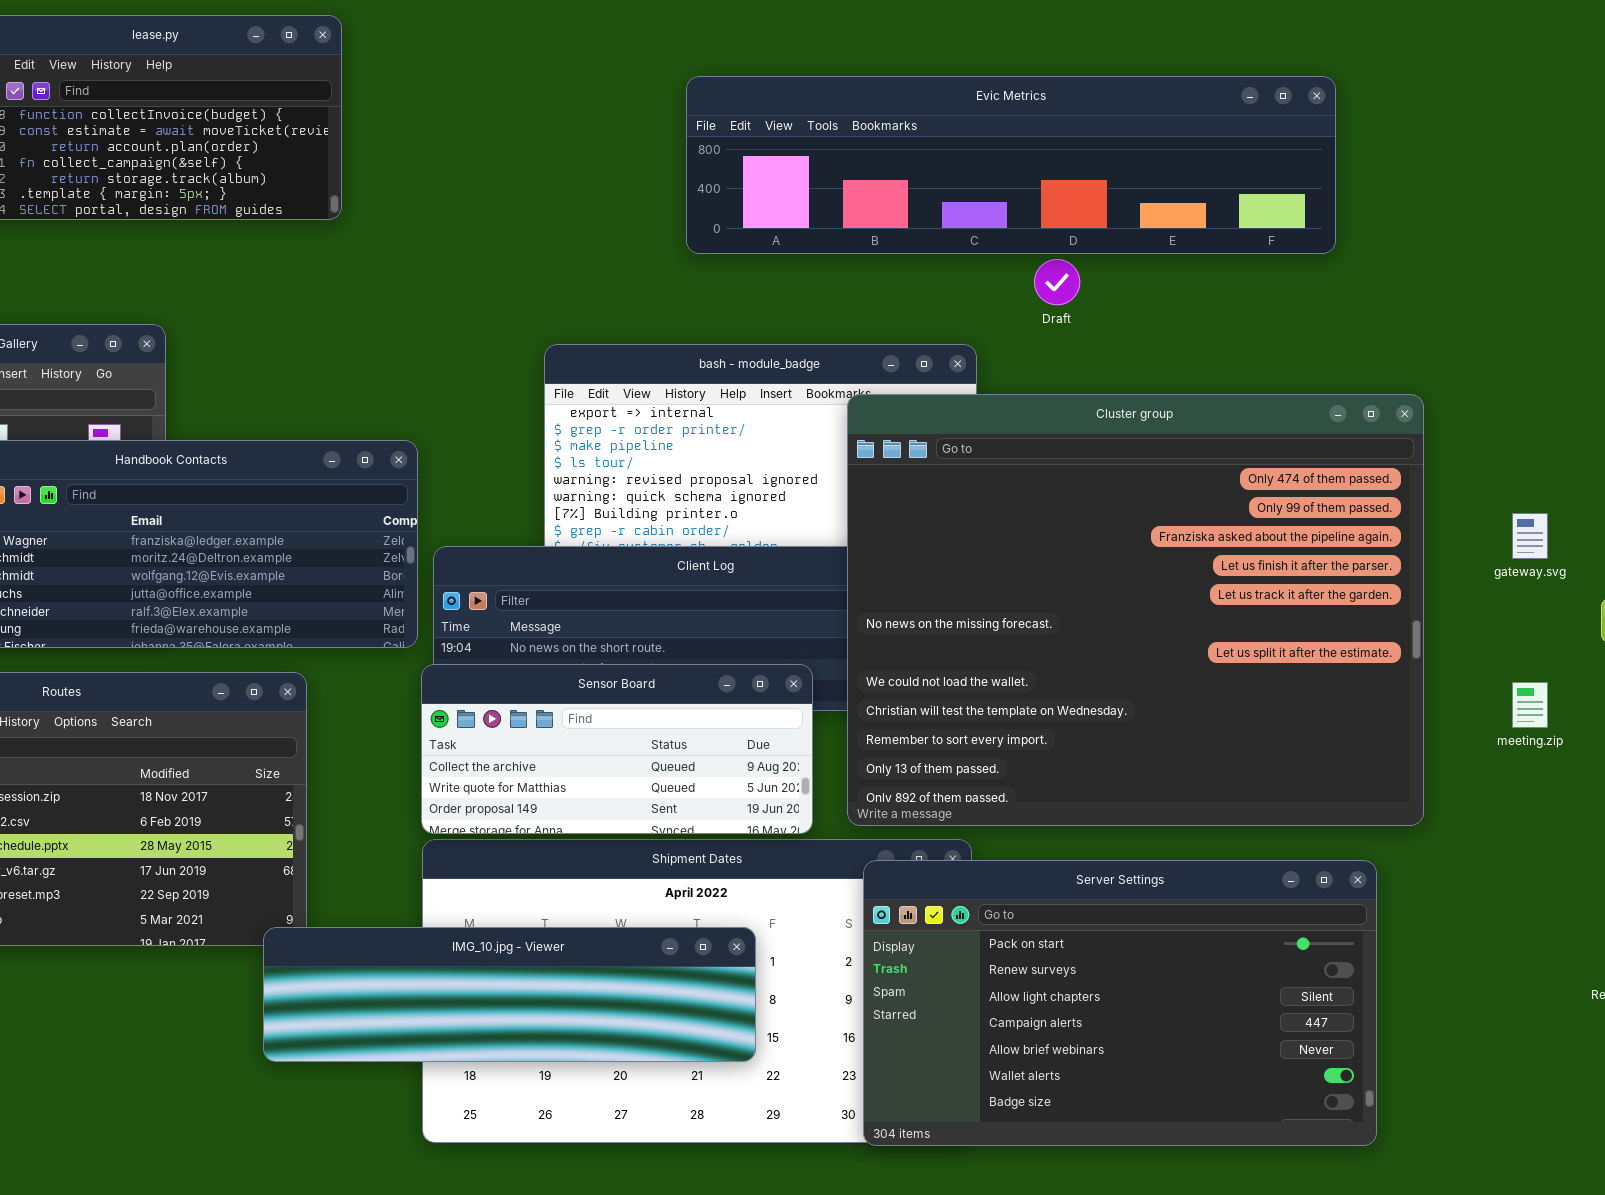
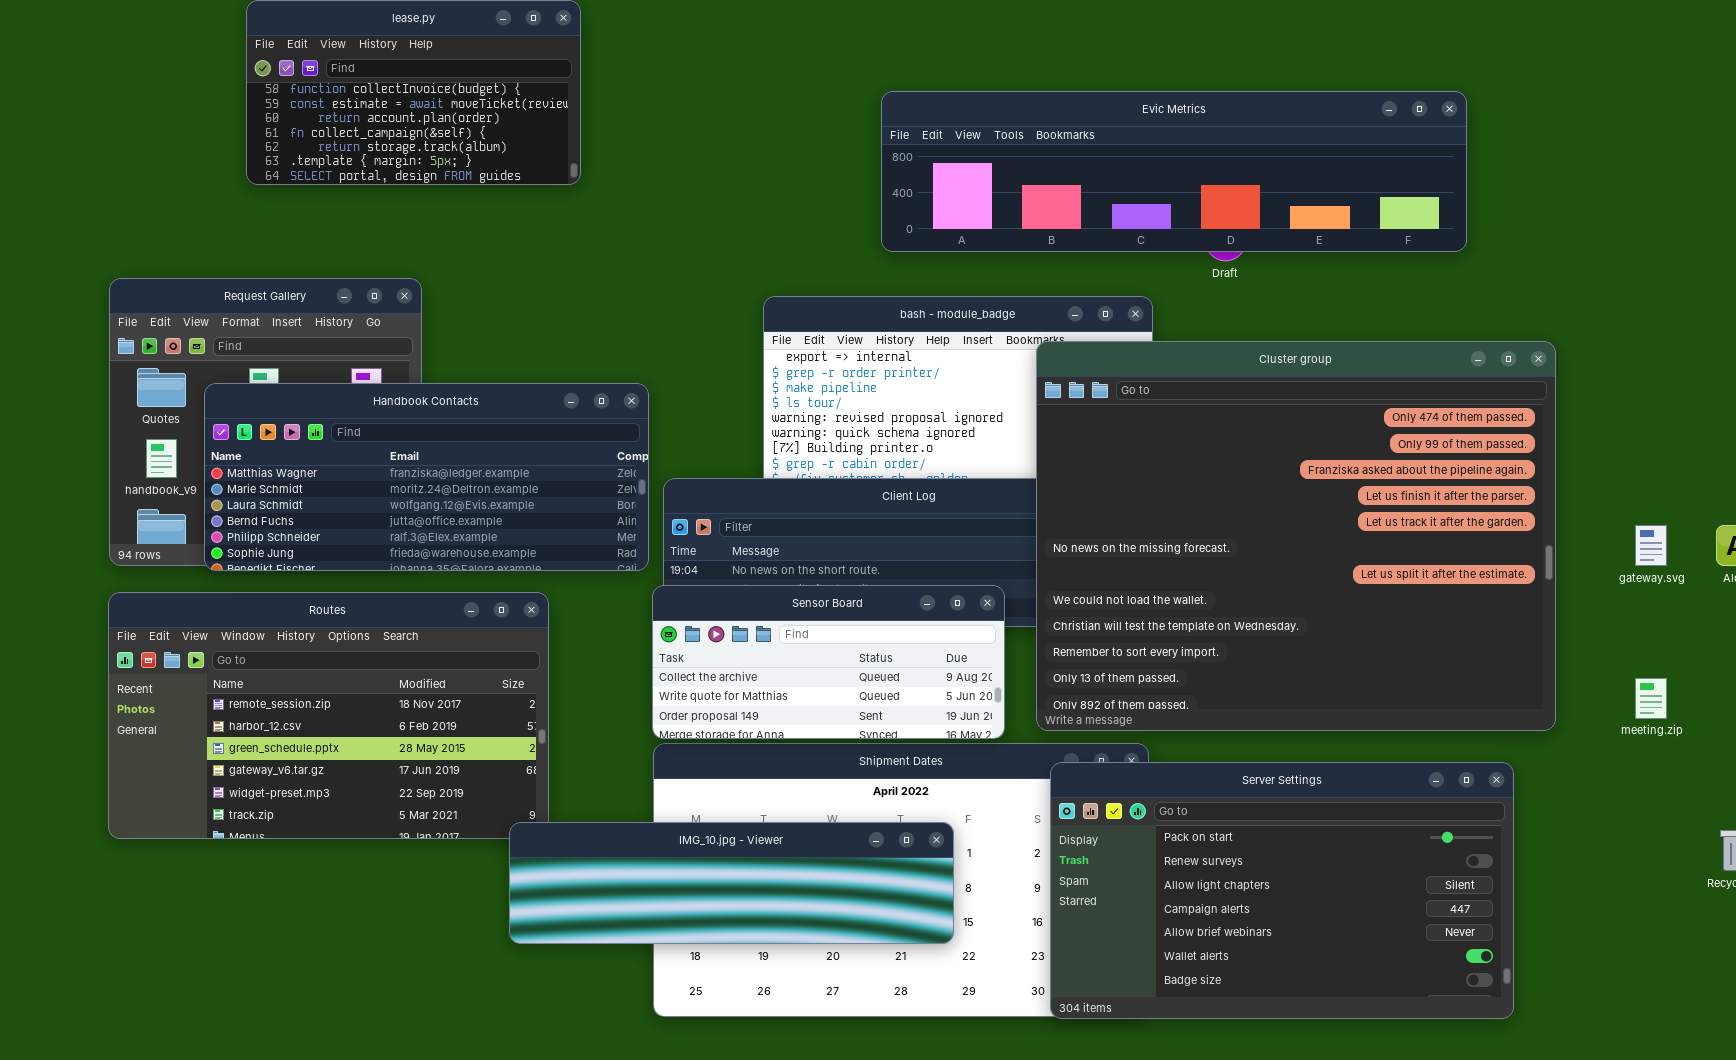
Evic Metrics: [686,76,1336,254] -> [881,91,1467,252], moved
gateway.svg: [1512,513,1548,559] -> [1635,525,1667,566], moved
meeting.zip: [1512,682,1548,728] -> [1635,678,1667,719], moved

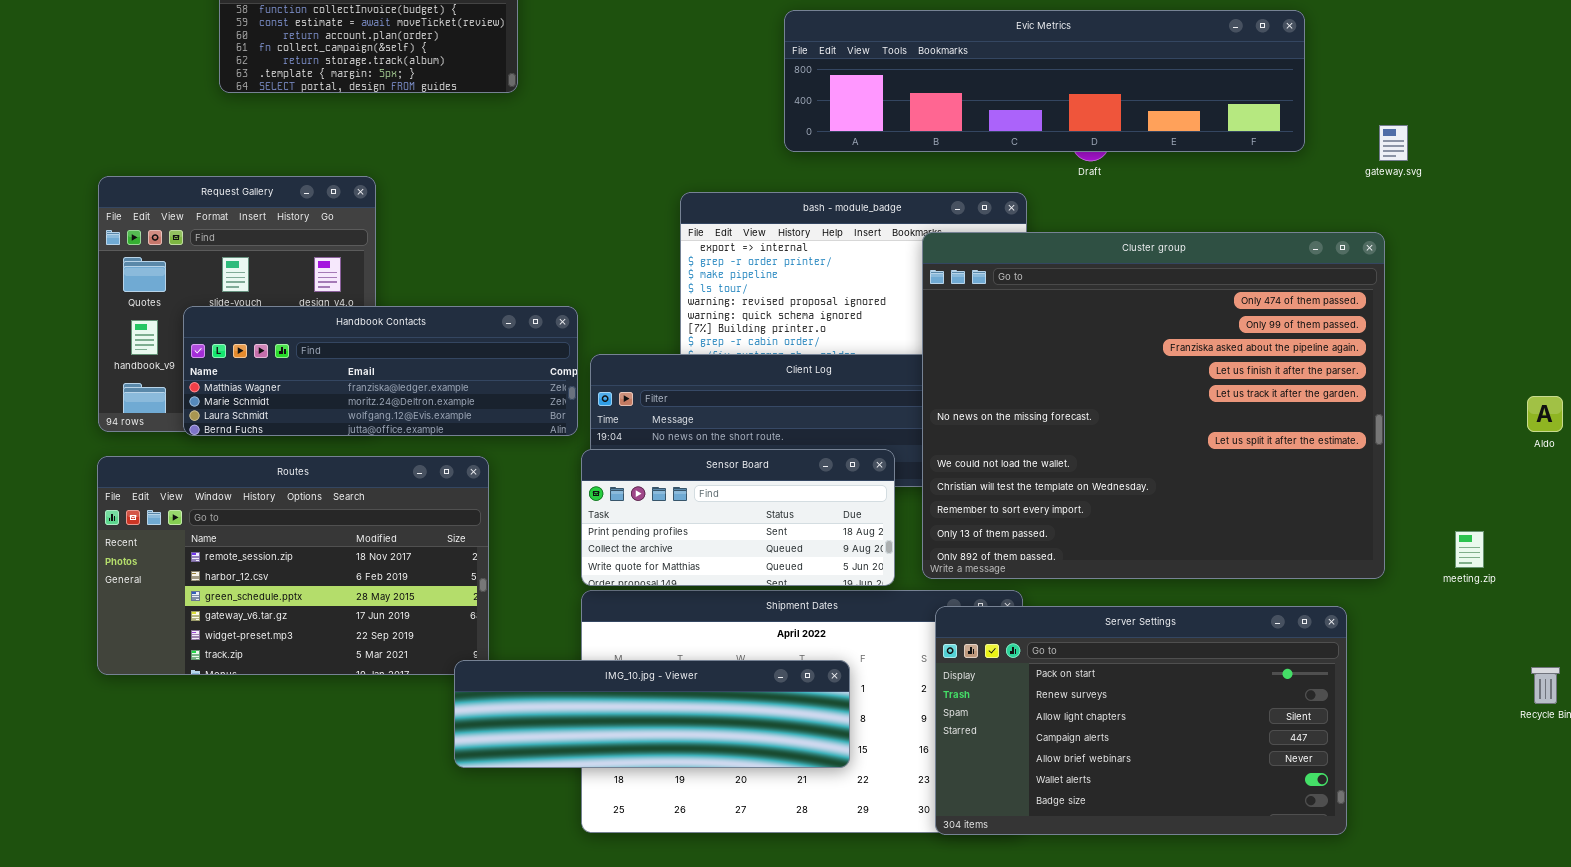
Handbook Contacts: [204,383,649,571] -> [183,306,578,436], resized
gateway.svg: [1635,525,1667,566] -> [1379,125,1408,161], moved
Sensor Board: [652,585,1005,739] -> [581,449,895,586], scrolled up 1 row

